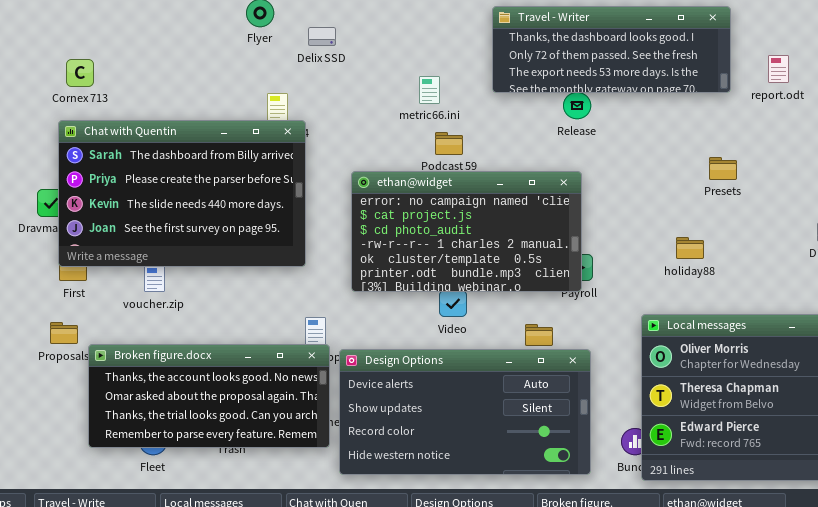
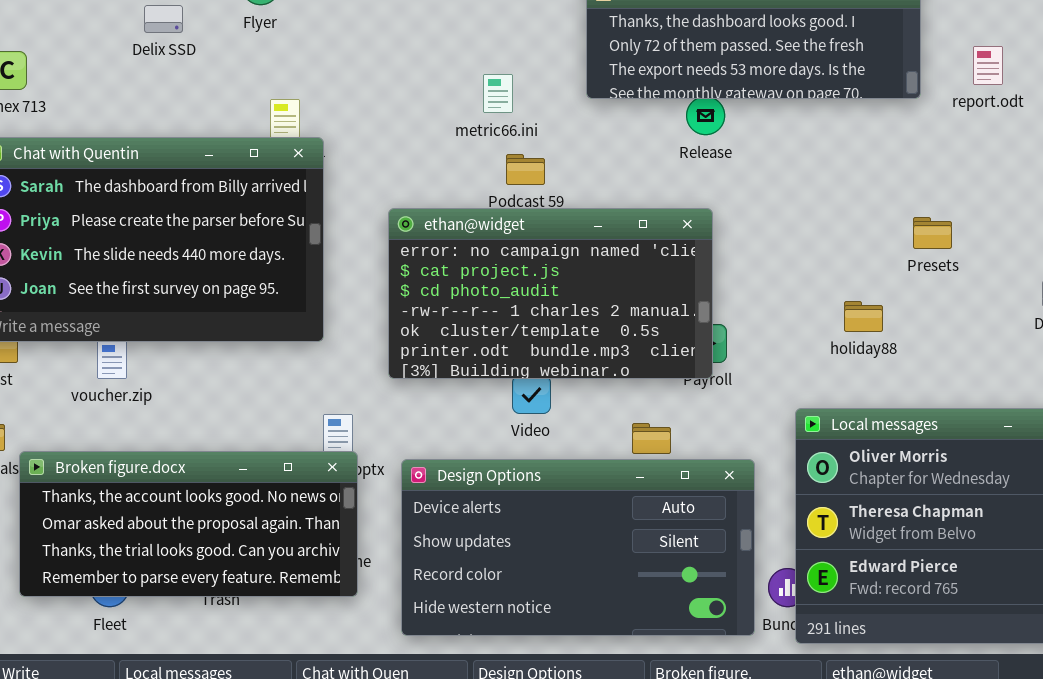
Delix SSD: [308,27,336,46] -> [144,5,183,33], moved
Presets: [709,157,737,180] -> [913,217,952,249], moved
Design Options: [339,349,591,475] -> [401,459,755,636], moved

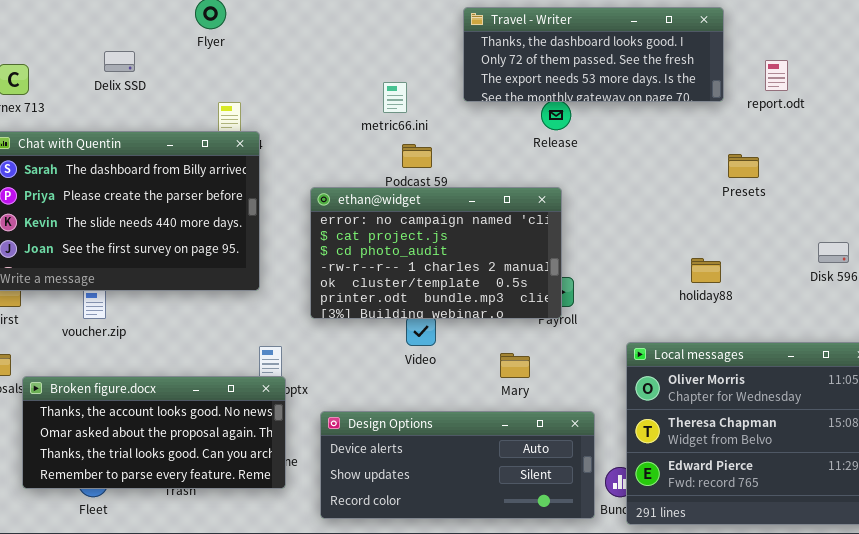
Delix SSD: [144,5,183,33] -> [104,51,135,72], moved
Presets: [913,217,952,249] -> [728,154,759,178], moved
holiday88: [844,301,883,332] -> [691,258,721,283], moved
Design Options: [401,459,755,636] -> [320,411,595,519], resized

